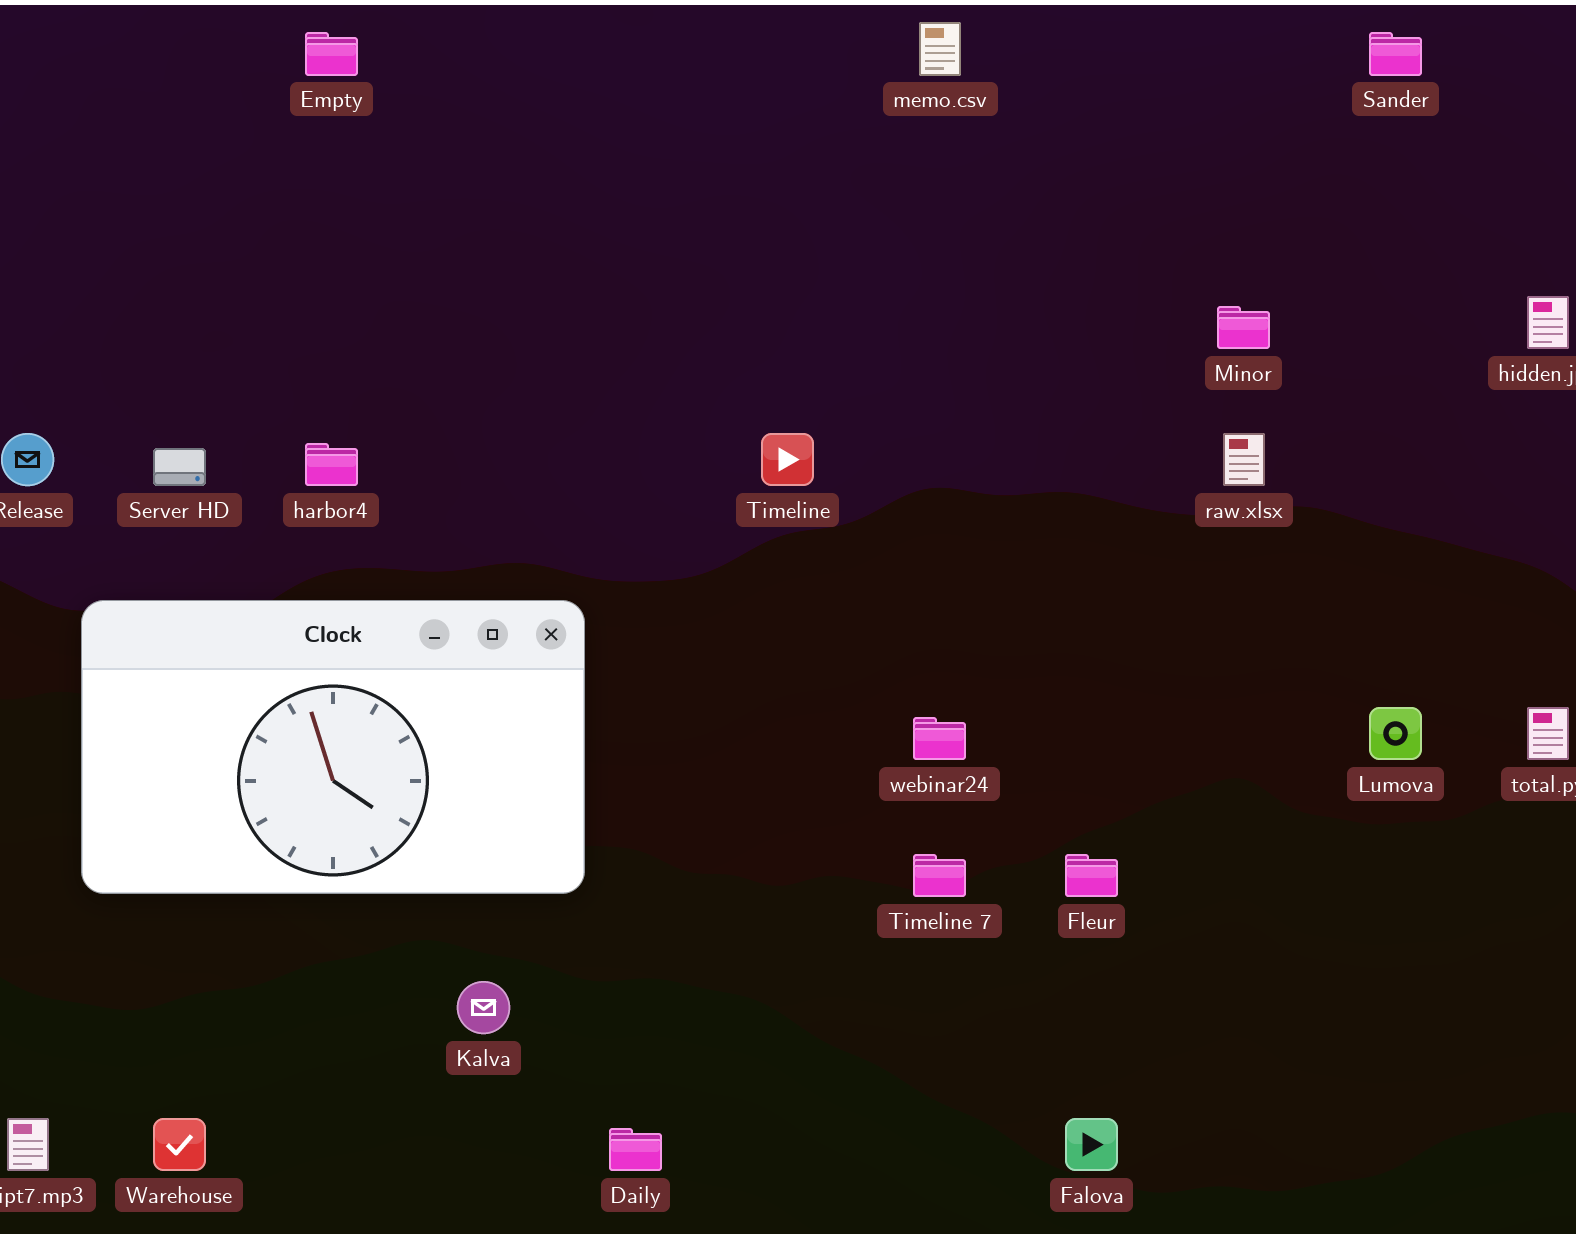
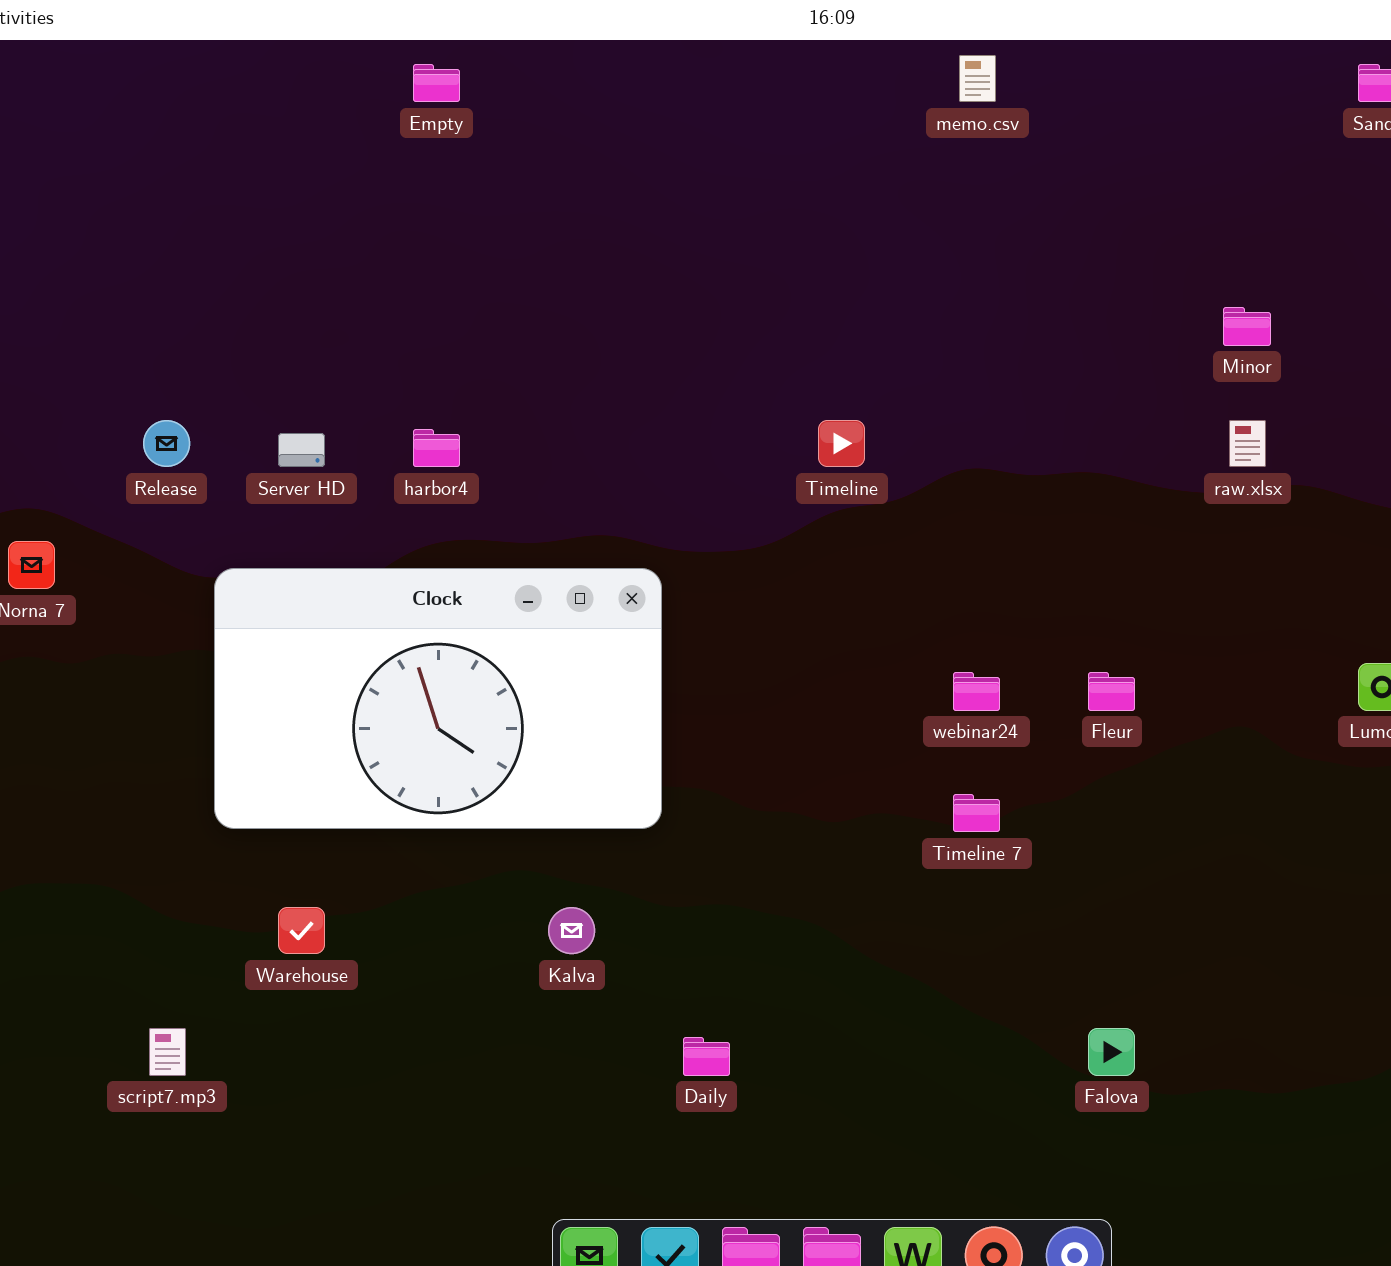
Fleur: [1065,854,1118,897] -> [1088,672,1135,711], moved
Warehouse: [153,1118,206,1171] -> [278,907,325,954], moved

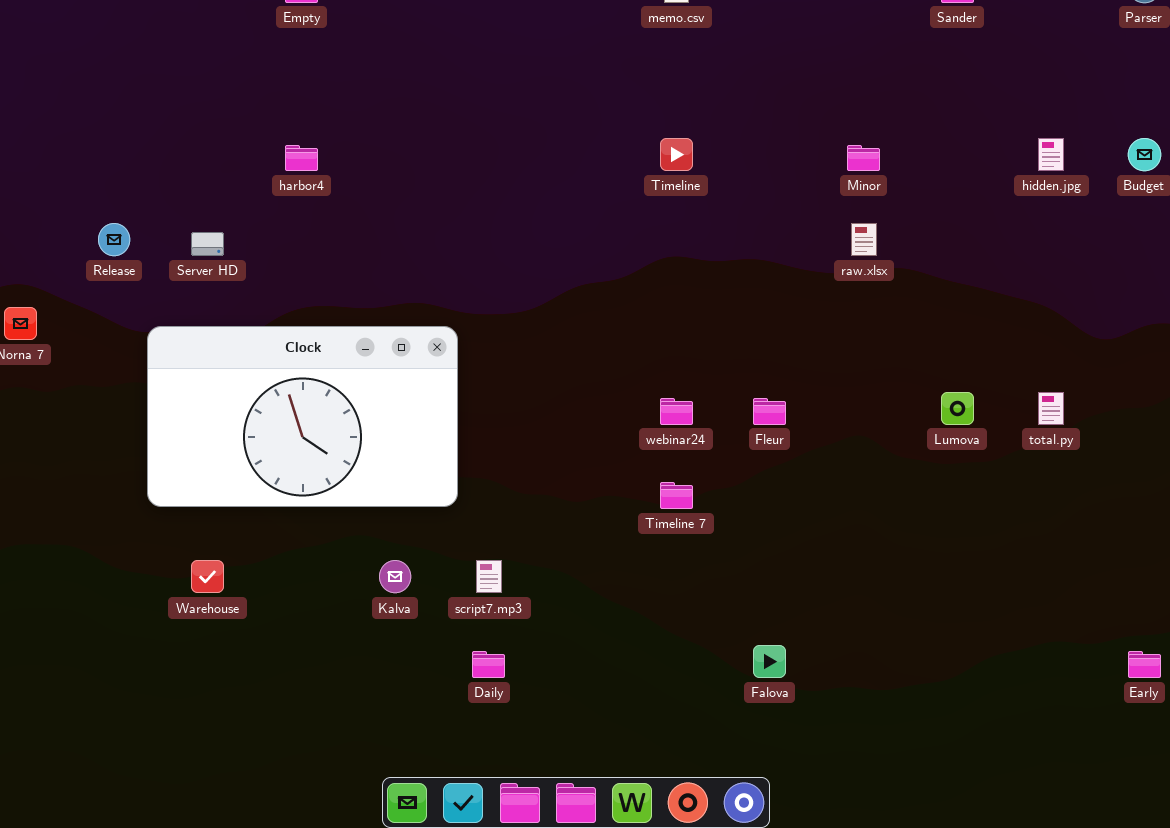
Timeline: [818,420,865,467] -> [660,138,693,171], moved
harbor4: [413,429,460,467] -> [285,145,318,171], moved
script7.mp3: [149,1028,186,1076] -> [476,560,502,593], moved

